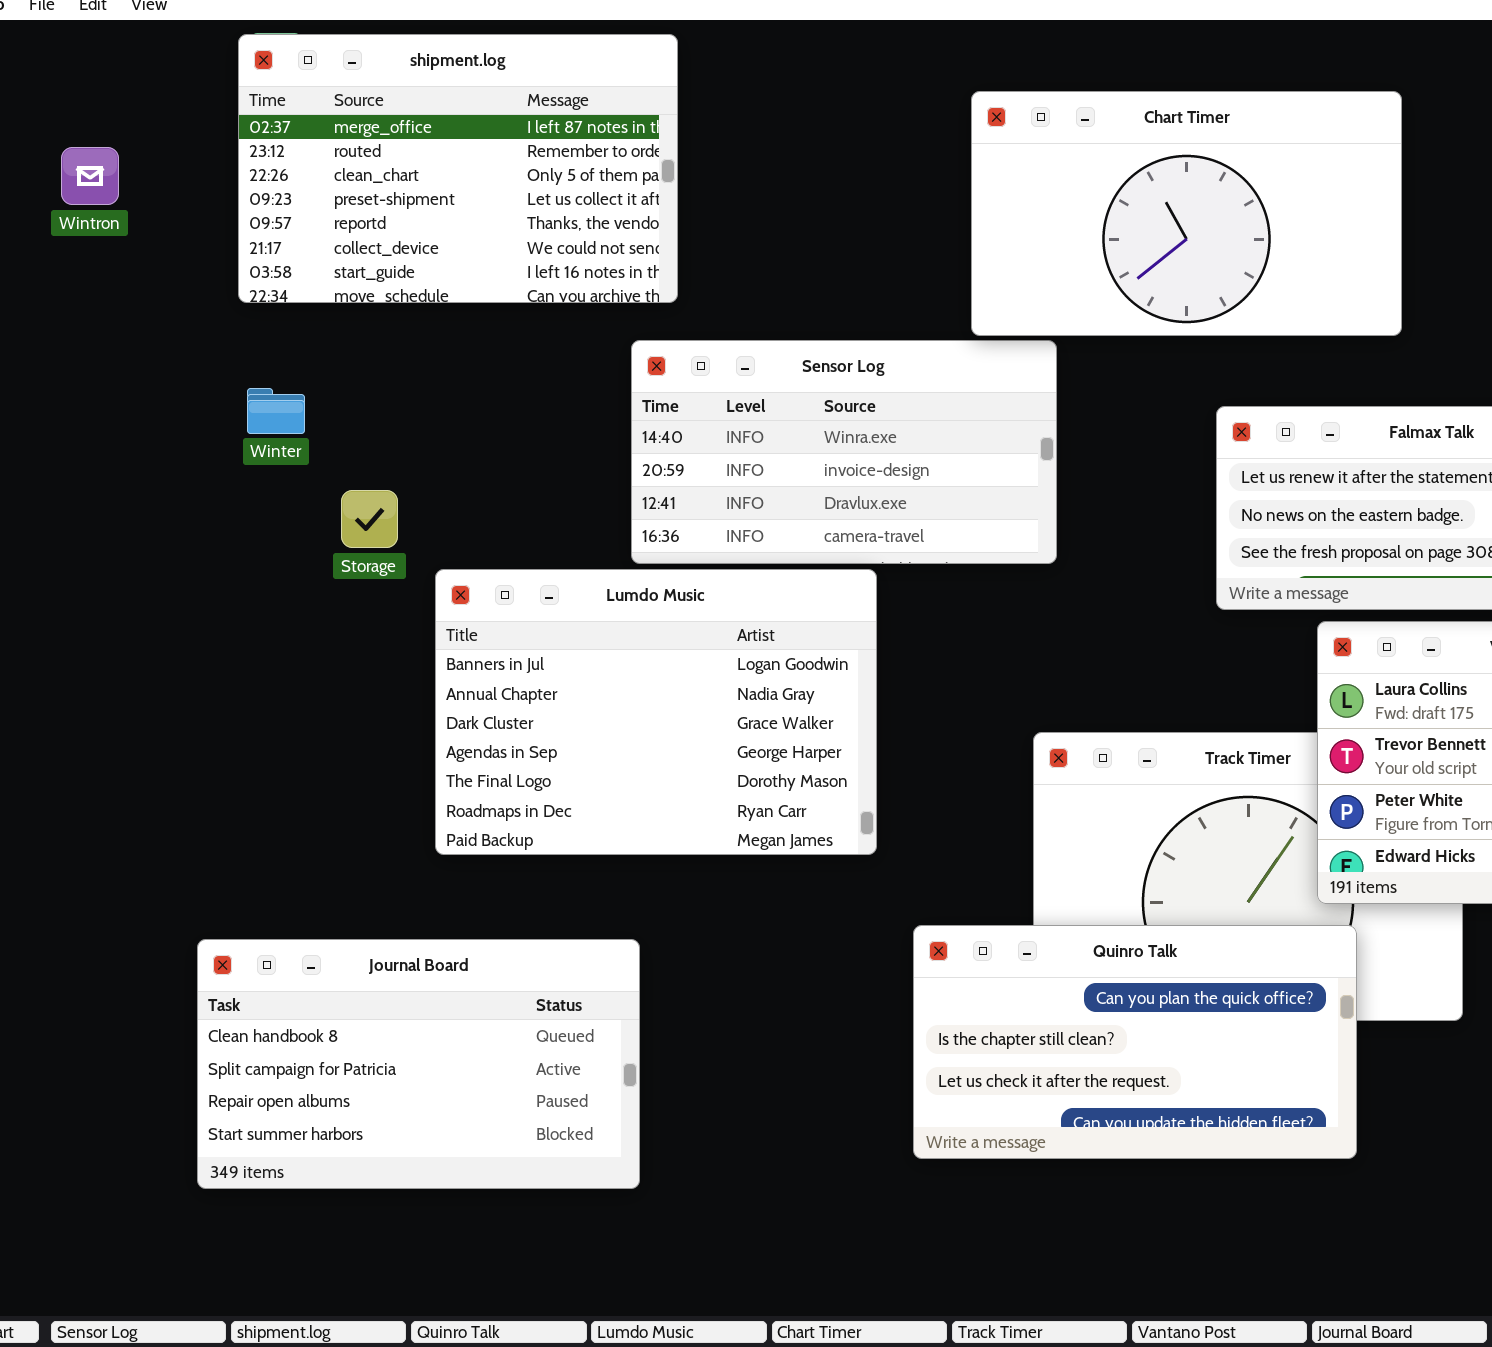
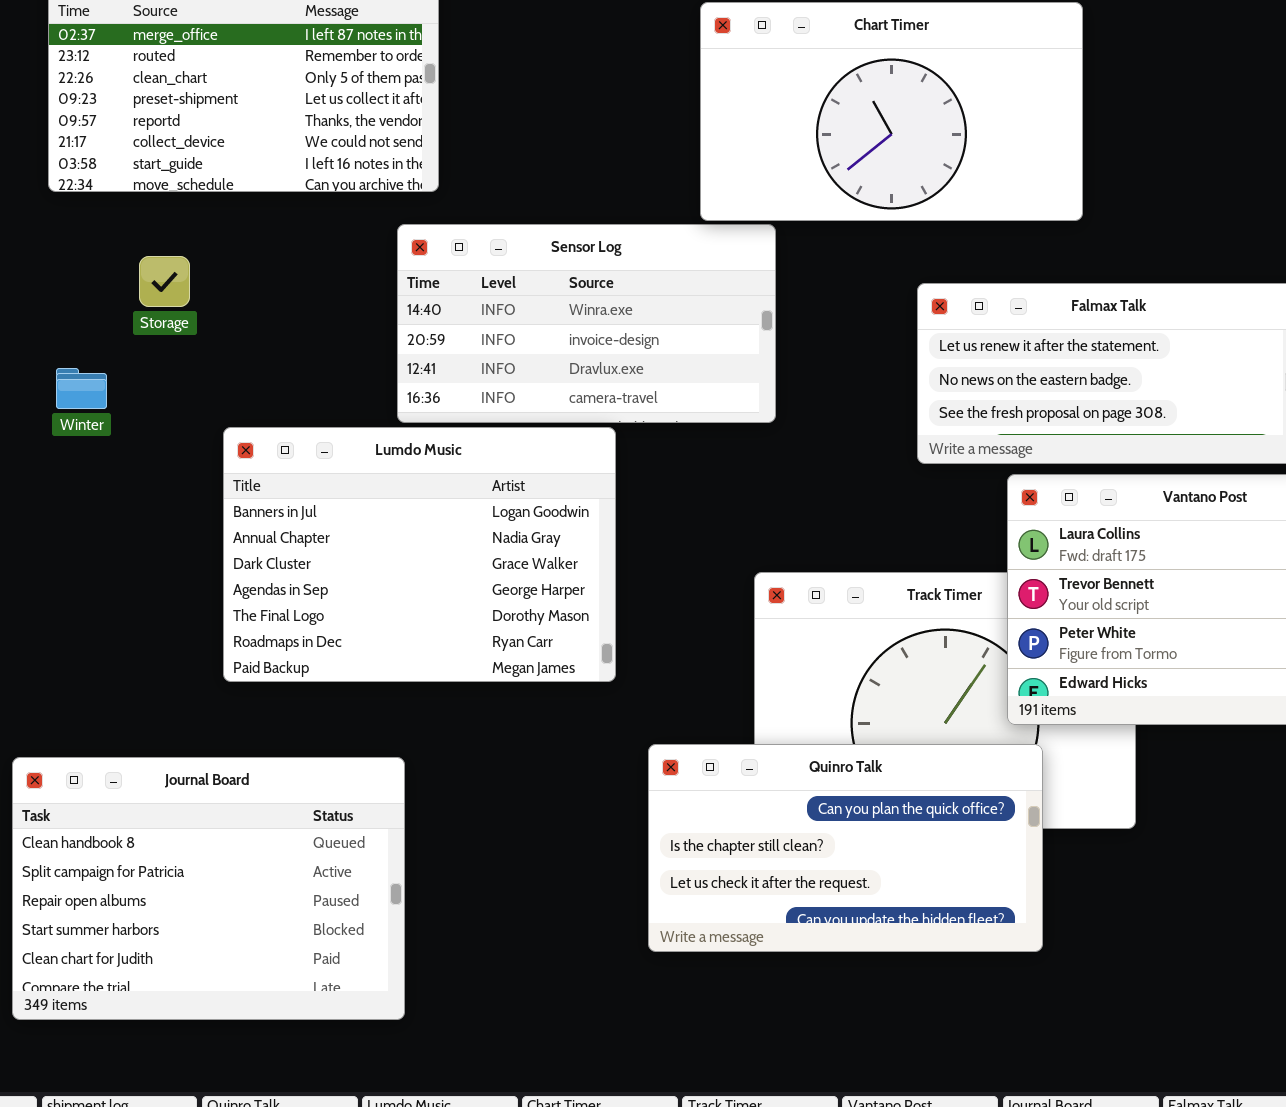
Winter: [247,388,305,434] -> [56,368,107,409], moved
Storage: [341,490,398,548] -> [139,256,190,307], moved
Journal Board: [197,939,640,1189] -> [12,757,405,1020], resized

